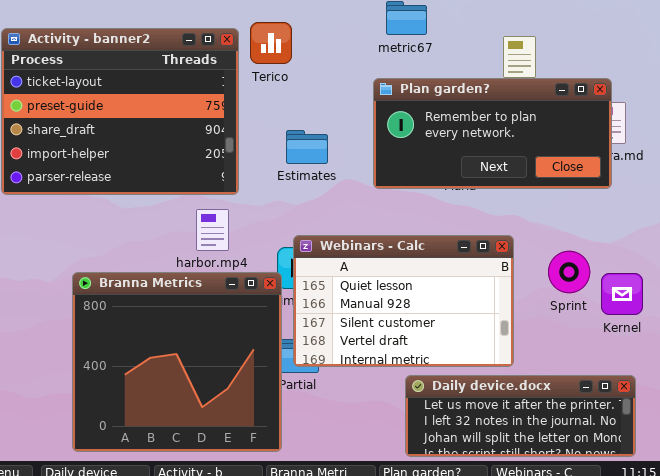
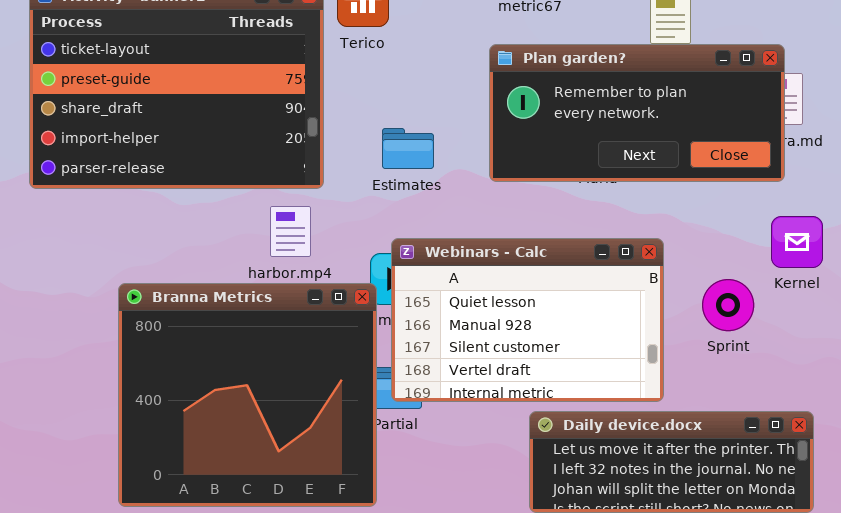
Estimates: [286,130,328,164] -> [382,128,434,169], moved
Sprint: [548,251,590,293] -> [702,279,754,331], moved
Kernel: [601,273,643,315] -> [771,216,823,268], moved

